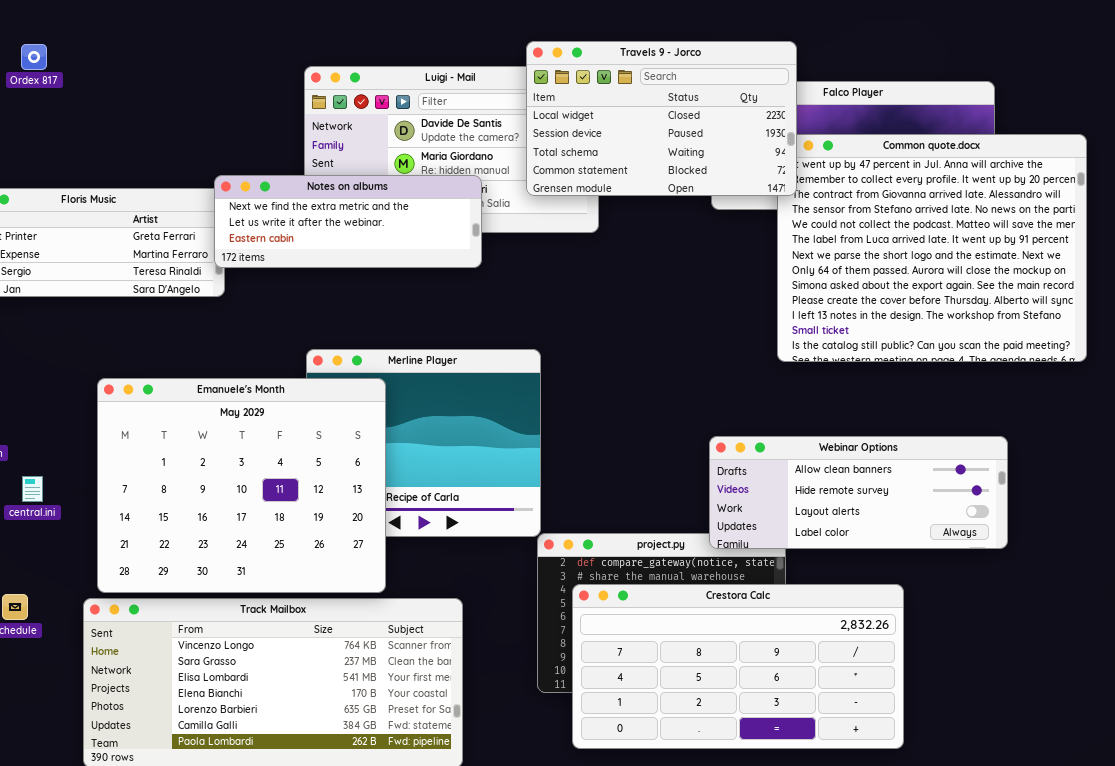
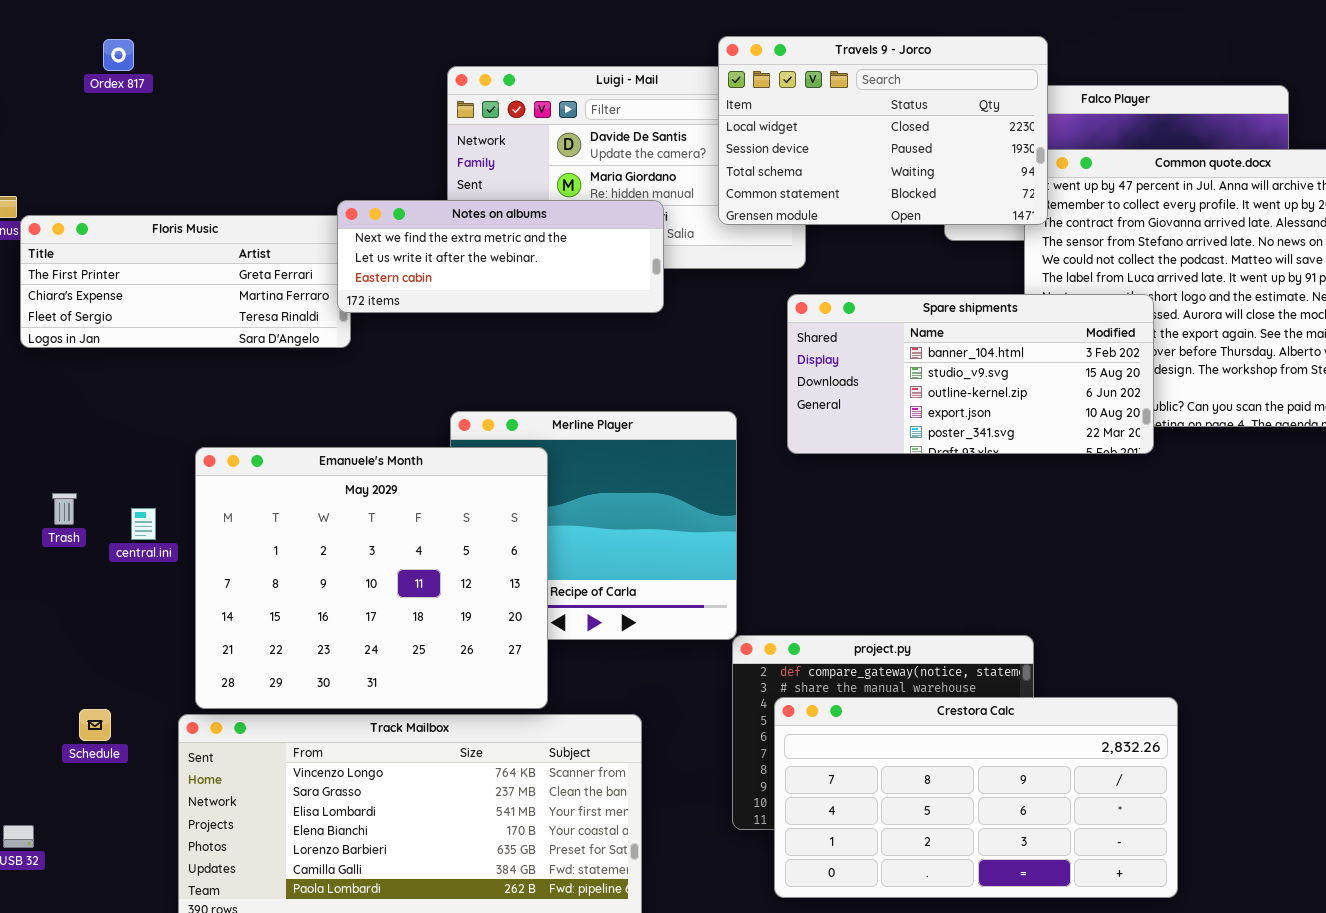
Spare shipments: none -> [787,294,1154,454], opened
Webinar Options: [709,436,1008,549] -> none, closed
central.ini: [22,476,43,502] -> [131,508,156,540], moved

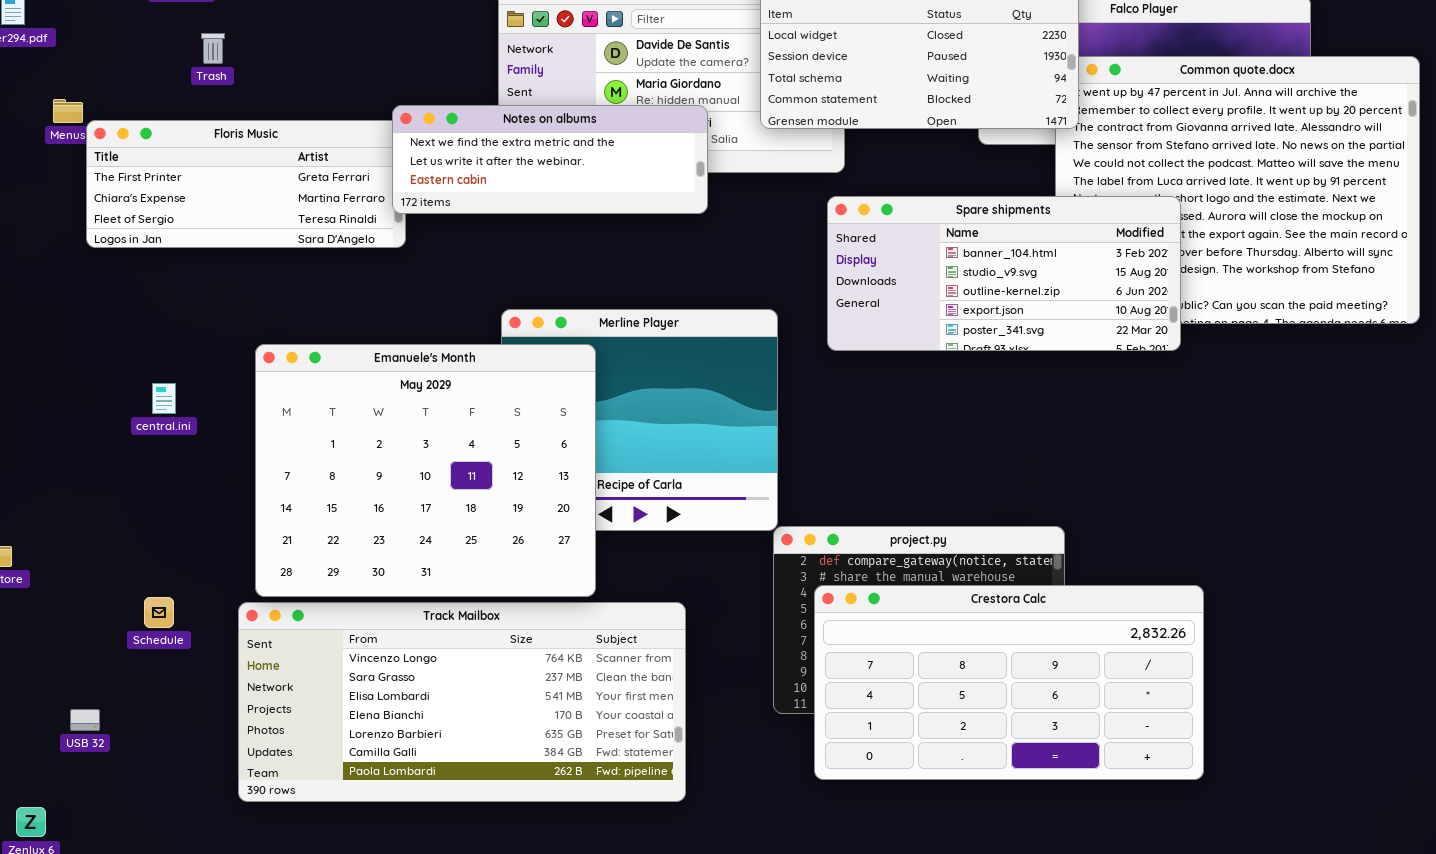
Trash: [52,493,77,525] -> [201,33,225,64], moved
central.ini: [131,508,156,540] -> [152,383,176,414], moved

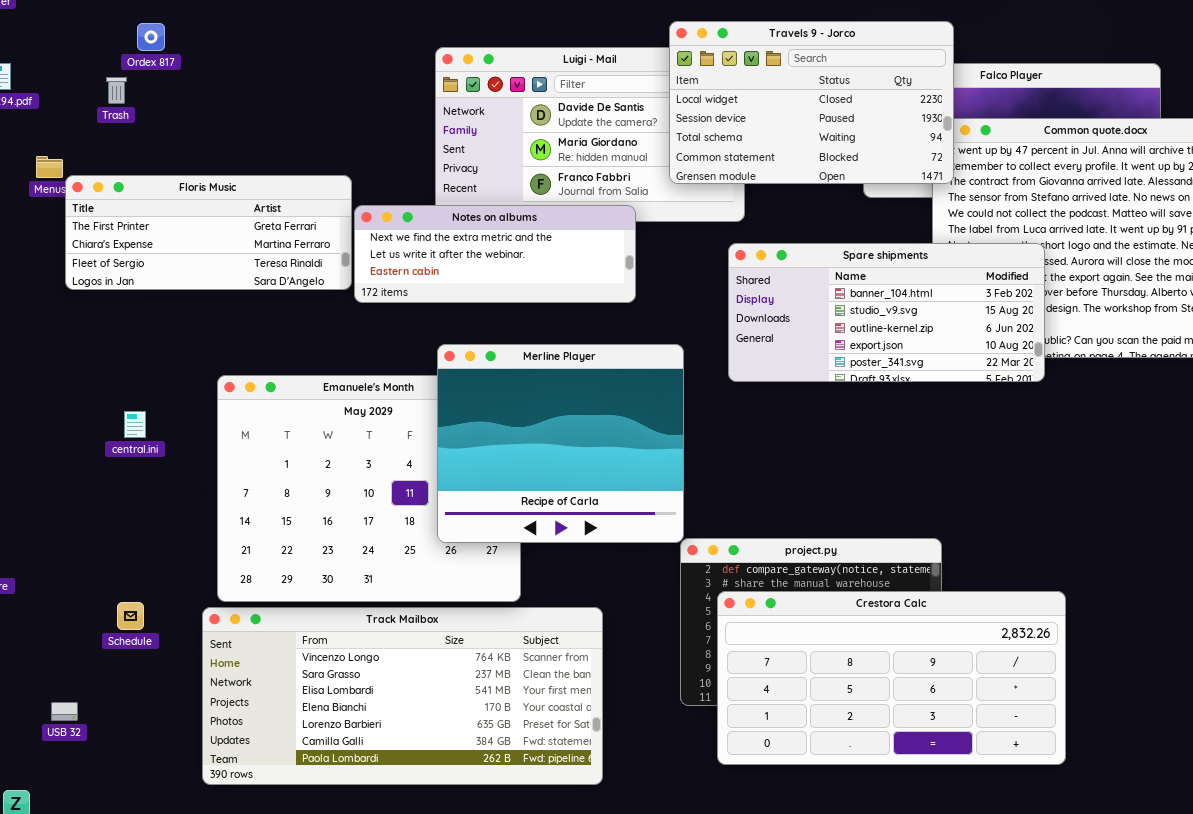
Trash: [201,33,225,64] -> [106,77,127,104], moved
Notes on albums: [392,105,708,214] -> [354,205,636,303], moved
Merline Player: [501,309,778,531] -> [437,344,684,543], raised

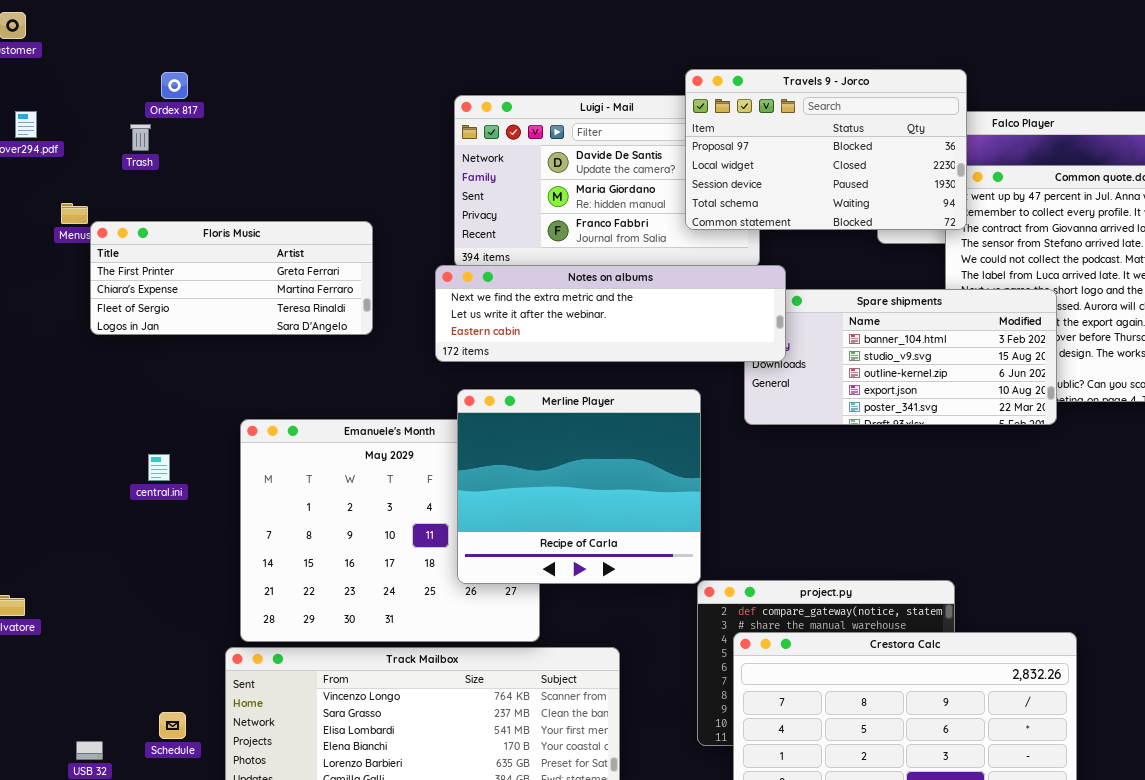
Travels 9 - Jorco: [669,21,954,184] -> [685,69,967,230], scrolled up 1 row
Notes on albums: [354,205,636,303] -> [435,265,786,362], moved, resized
Schedule: [117,602,144,630] -> [159,712,186,739], moved

